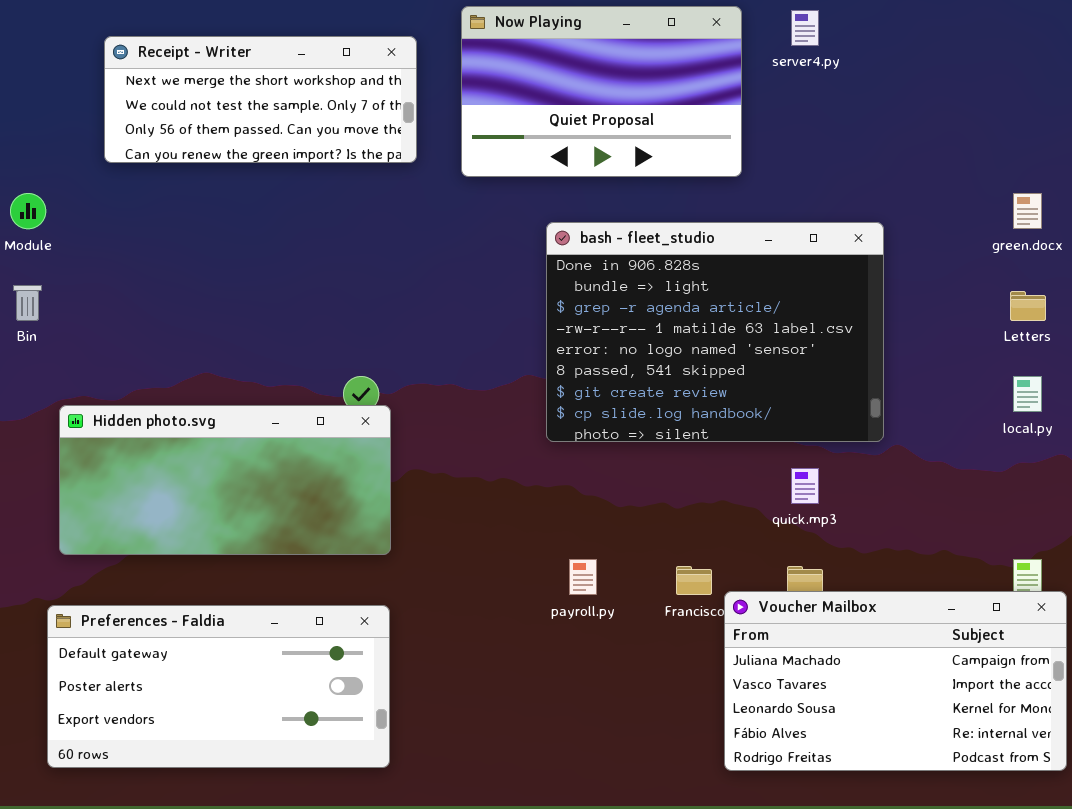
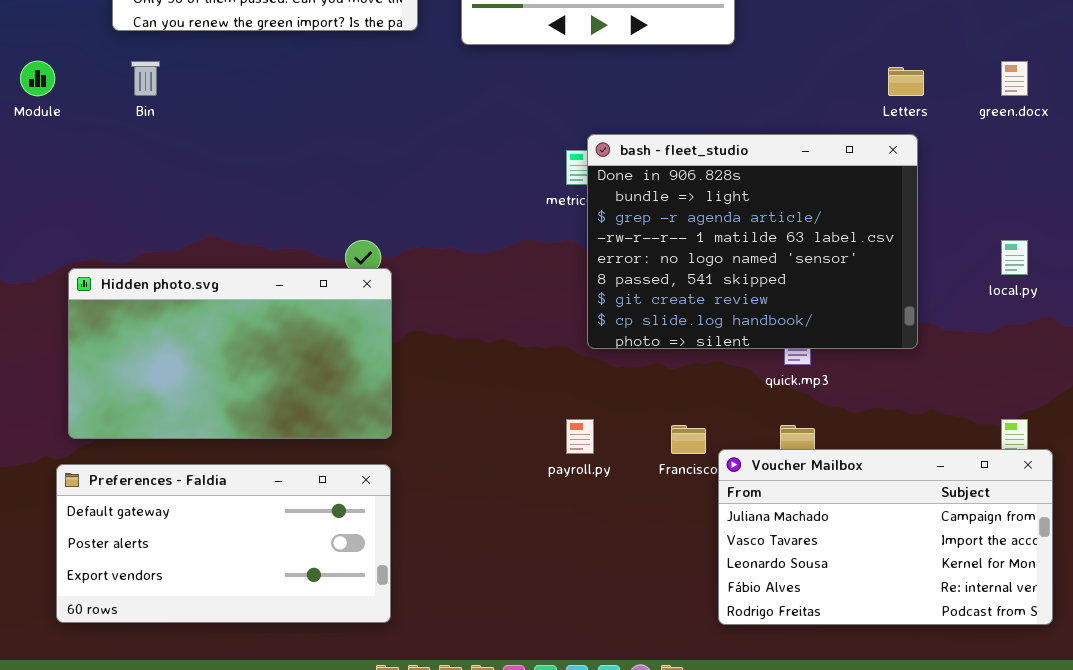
bash - fleet_studio: [546,222,884,442] -> [587,134,918,349], moved
Bin: [13,285,42,321] -> [131,61,160,96], moved
Letters: [1010,291,1046,321] -> [888,67,924,96], moved
Hidden photo.svg: [59,405,391,555] -> [68,268,392,439], resized

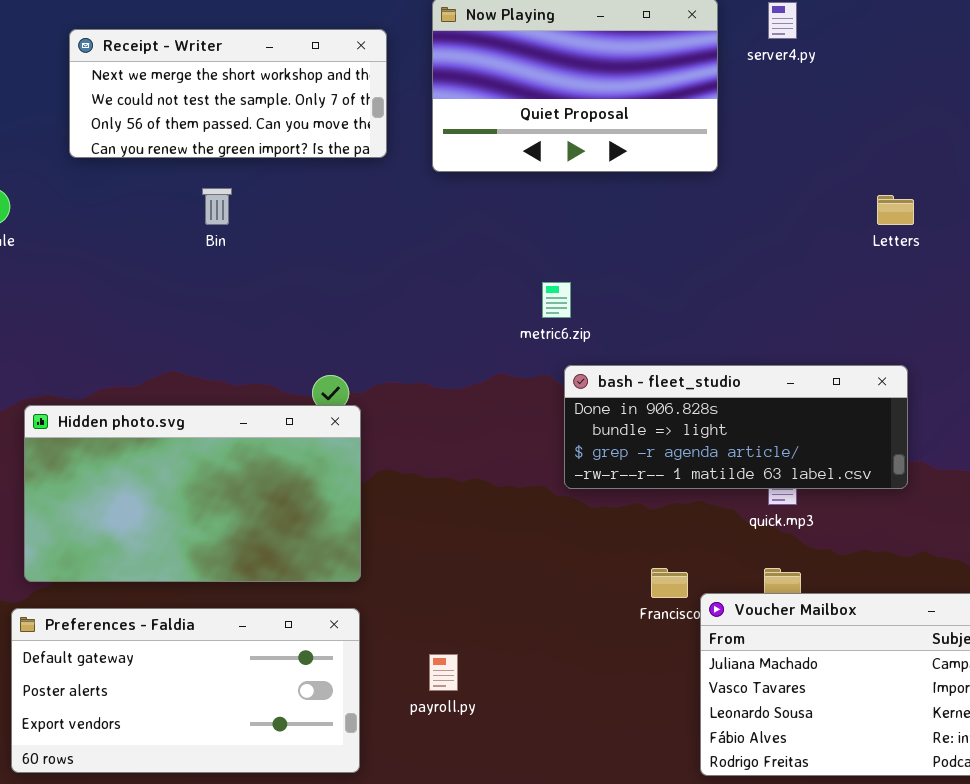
Bin: [131,61,160,96] -> [202,188,232,225], moved
bash - fleet_studio: [587,134,918,349] -> [564,365,908,489], resized
payroll.py: [566,419,594,454] -> [429,654,458,691], moved

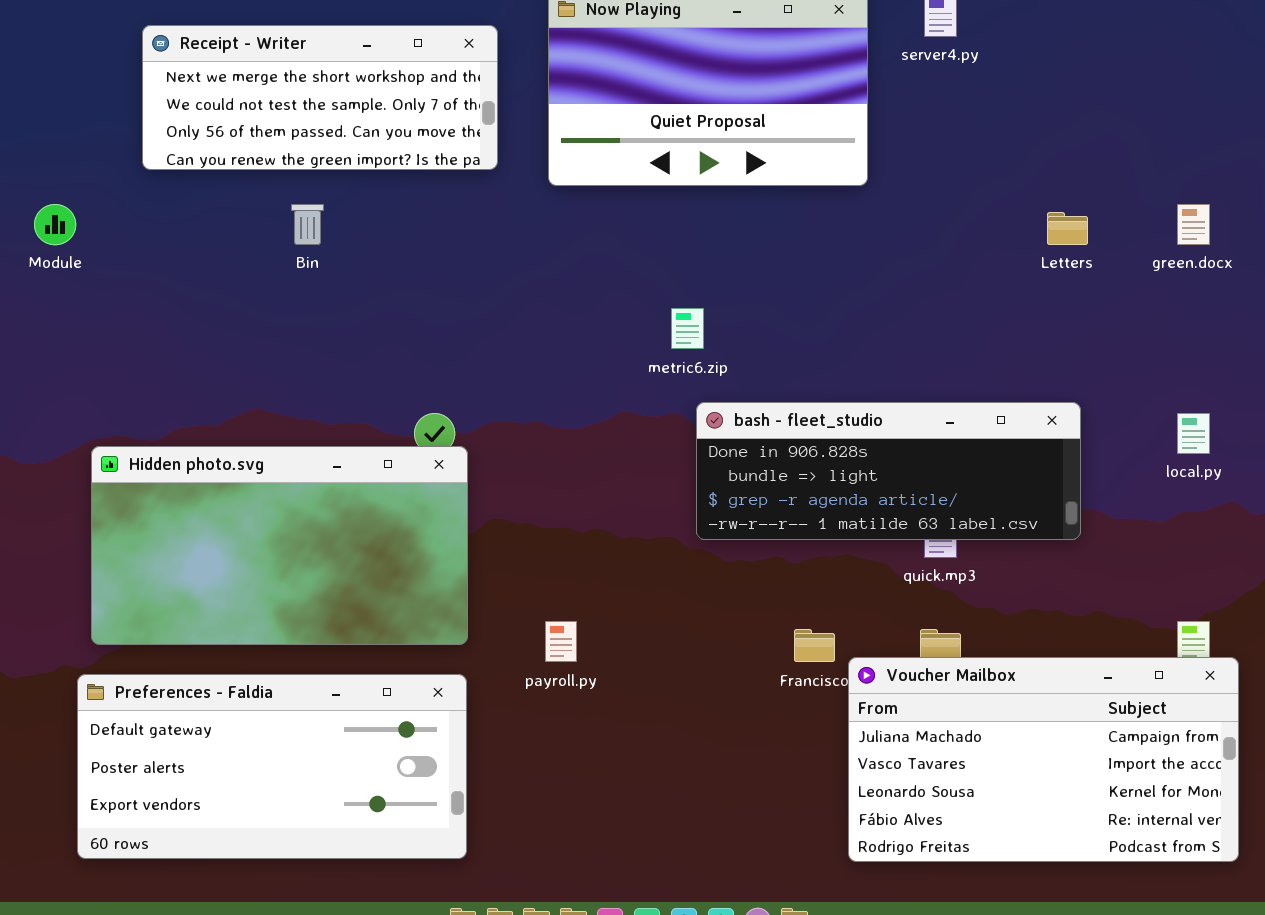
payroll.py: [429,654,458,691] -> [545,621,577,662], moved

